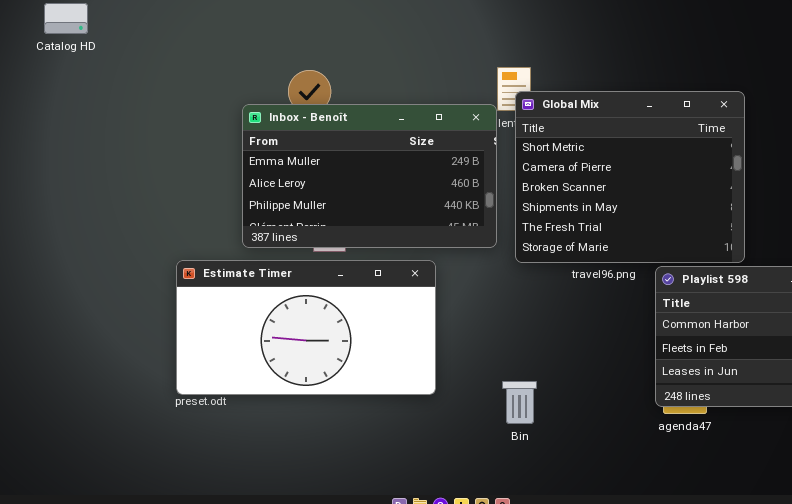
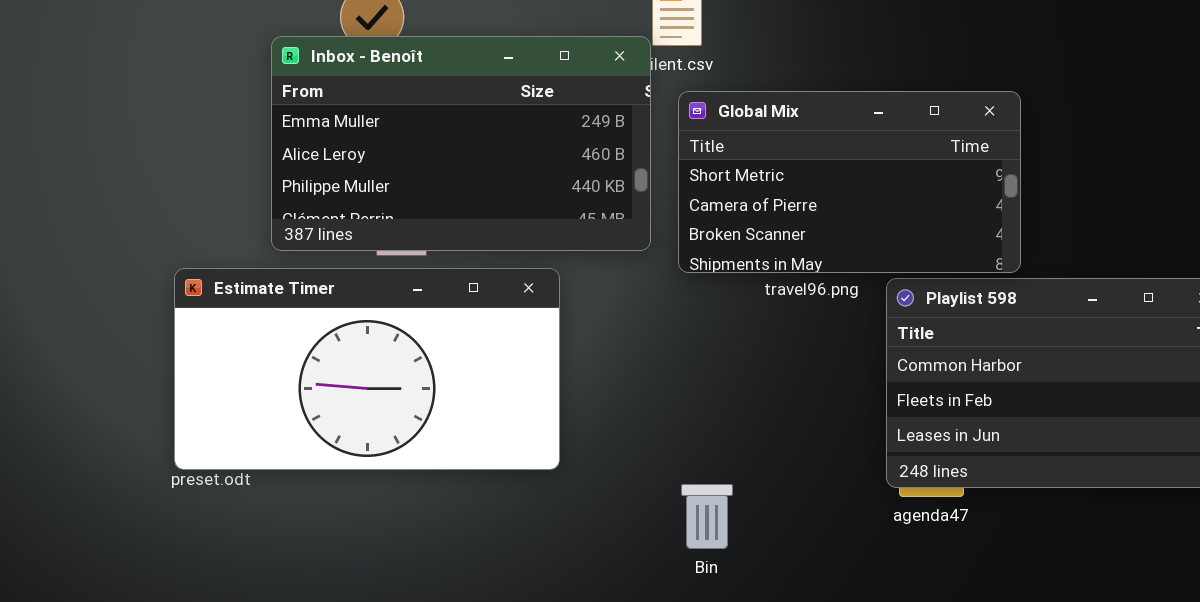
Global Mix: [515,91,745,263] -> [678,91,1021,273], resized
Bin: [502,381,537,424] -> [681,484,733,549], moved

